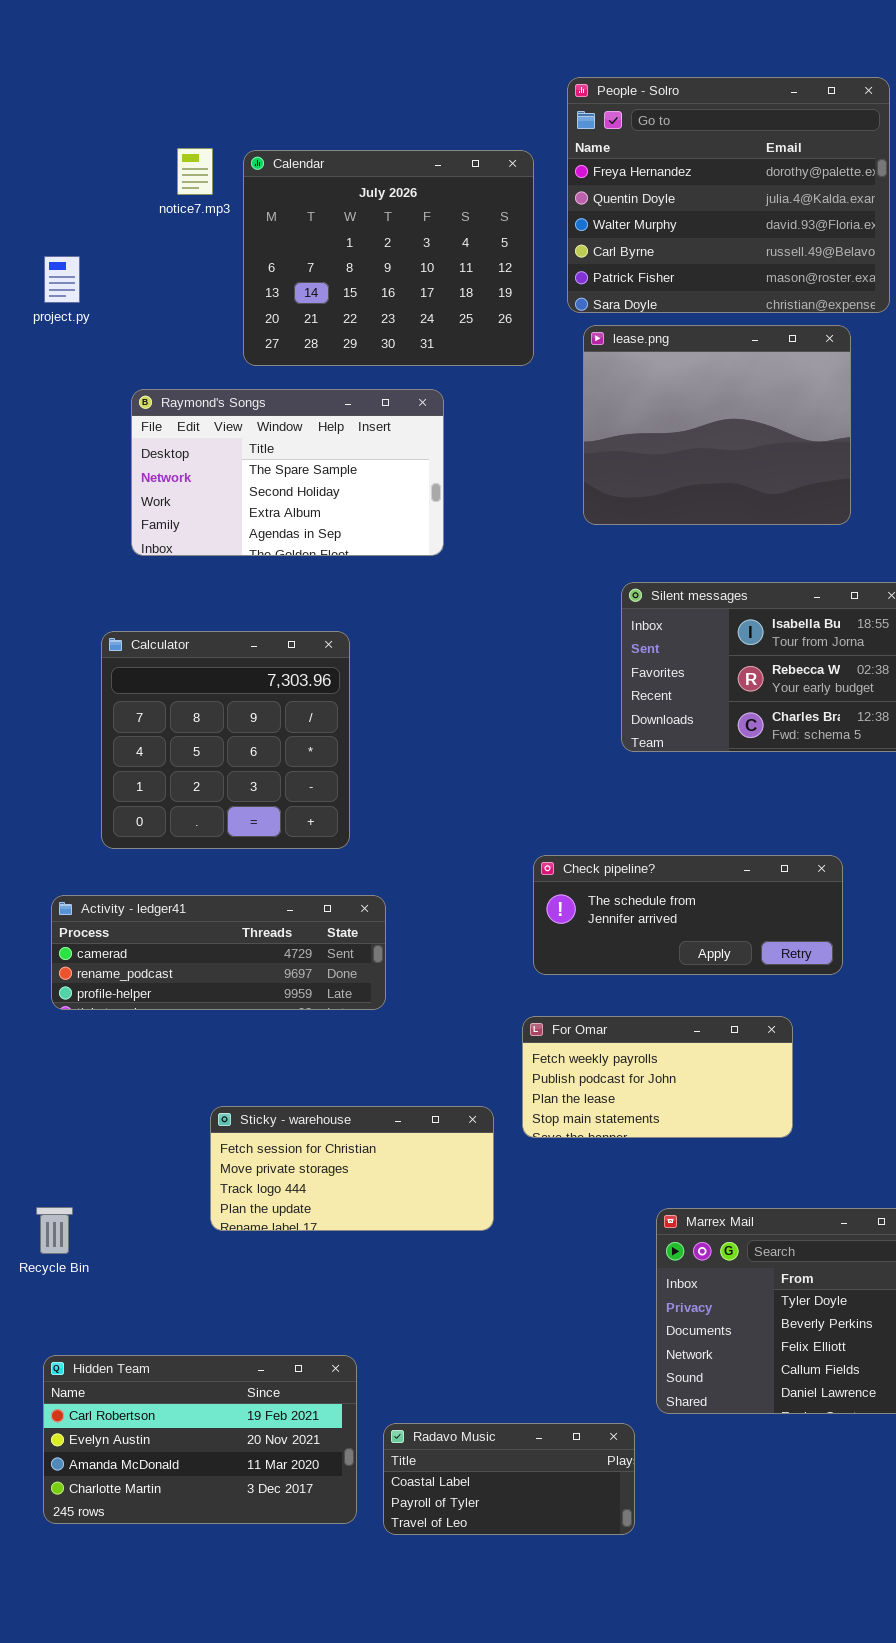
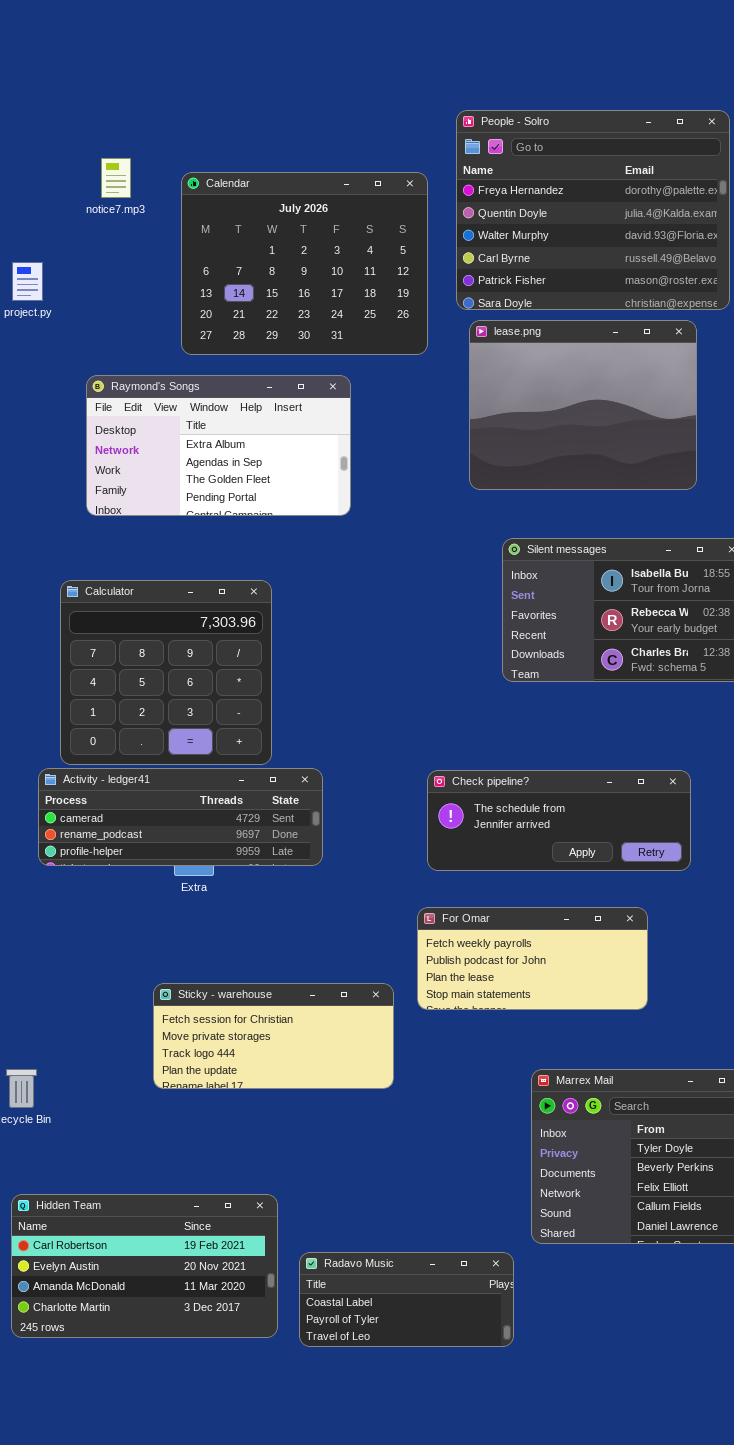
notice7.mp3: [177,148,213,195] -> [101,158,131,198], moved
Raymond's Songs: [131,389,444,556] -> [86,375,351,516], scrolled down 2 rows
Activity - ledger41: [51,895,386,1010] -> [38,768,323,866], moved

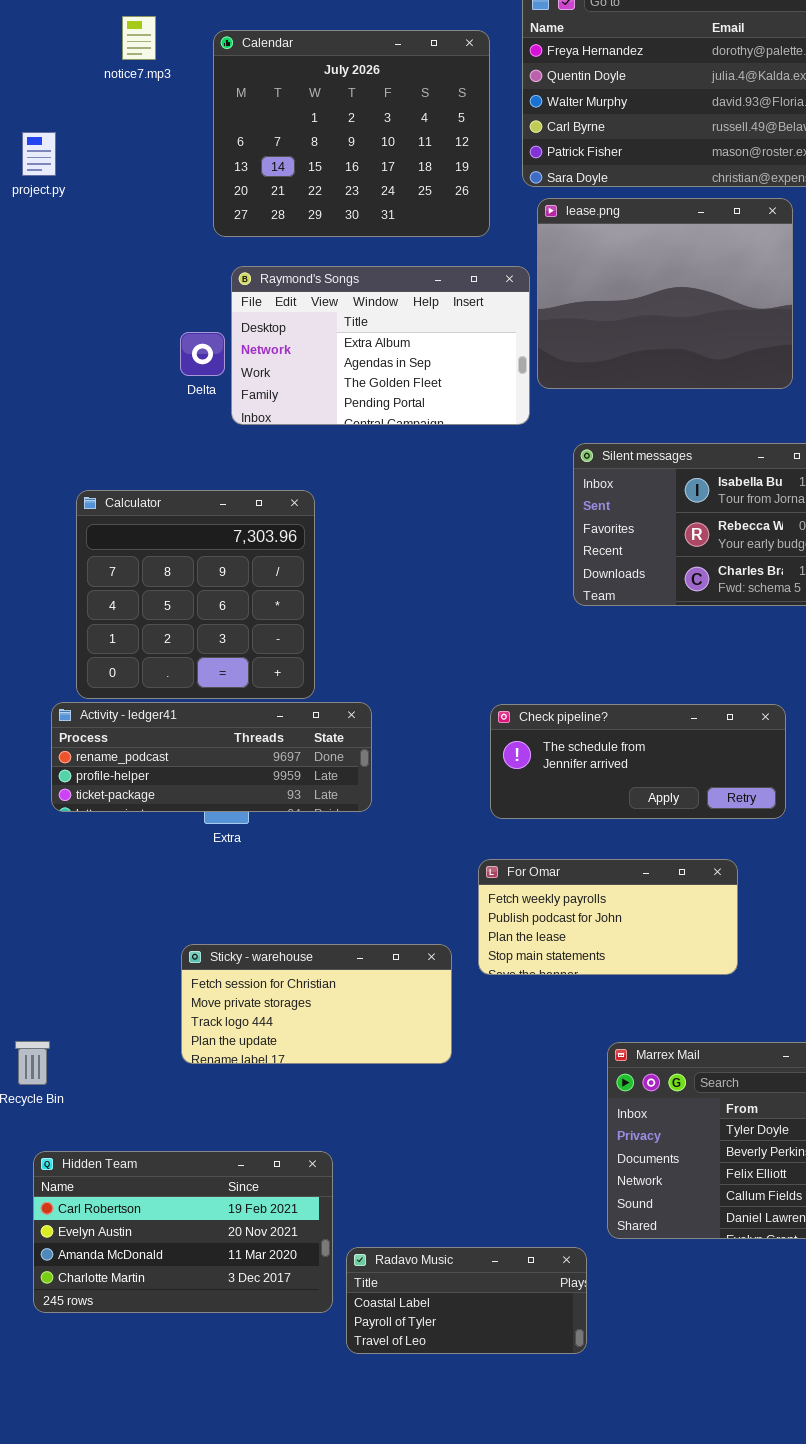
Raymond's Songs: [86,375,351,516] -> [231,266,530,425], moved
Activity - ledger41: [38,768,323,866] -> [51,702,372,812], scrolled down 1 row
Hidden Team: [11,1194,278,1338] -> [33,1151,333,1313], moved

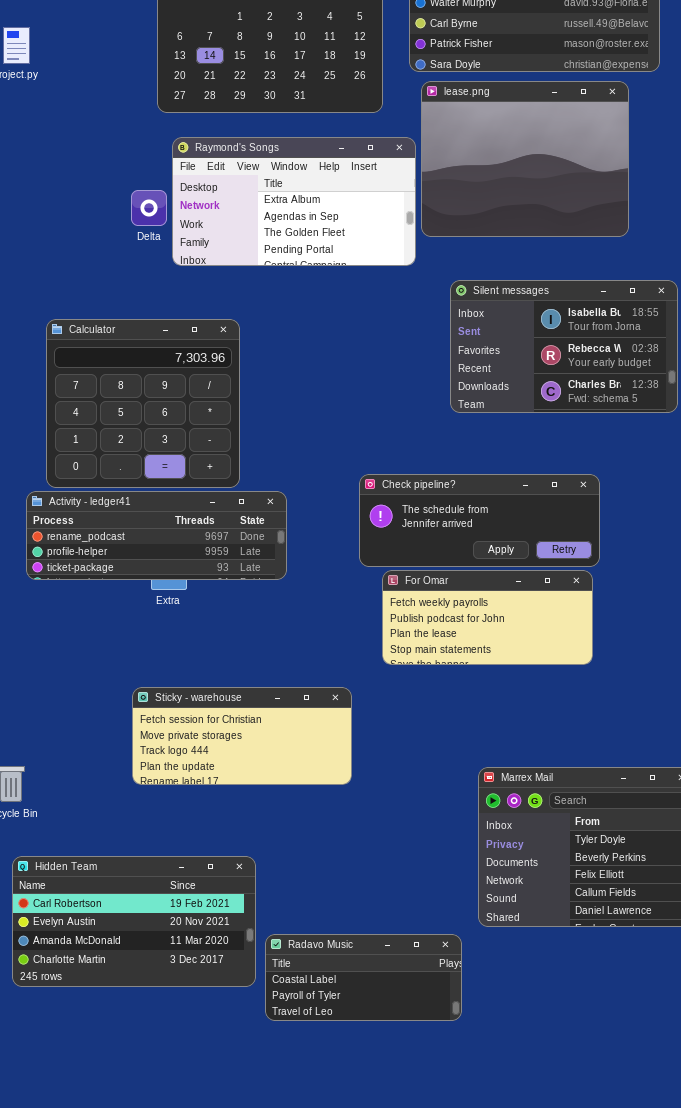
Check pipeline?: [490,704,786,819] -> [359,474,600,567], moved
For Omar: [478,859,738,975] -> [382,570,593,665], moved

